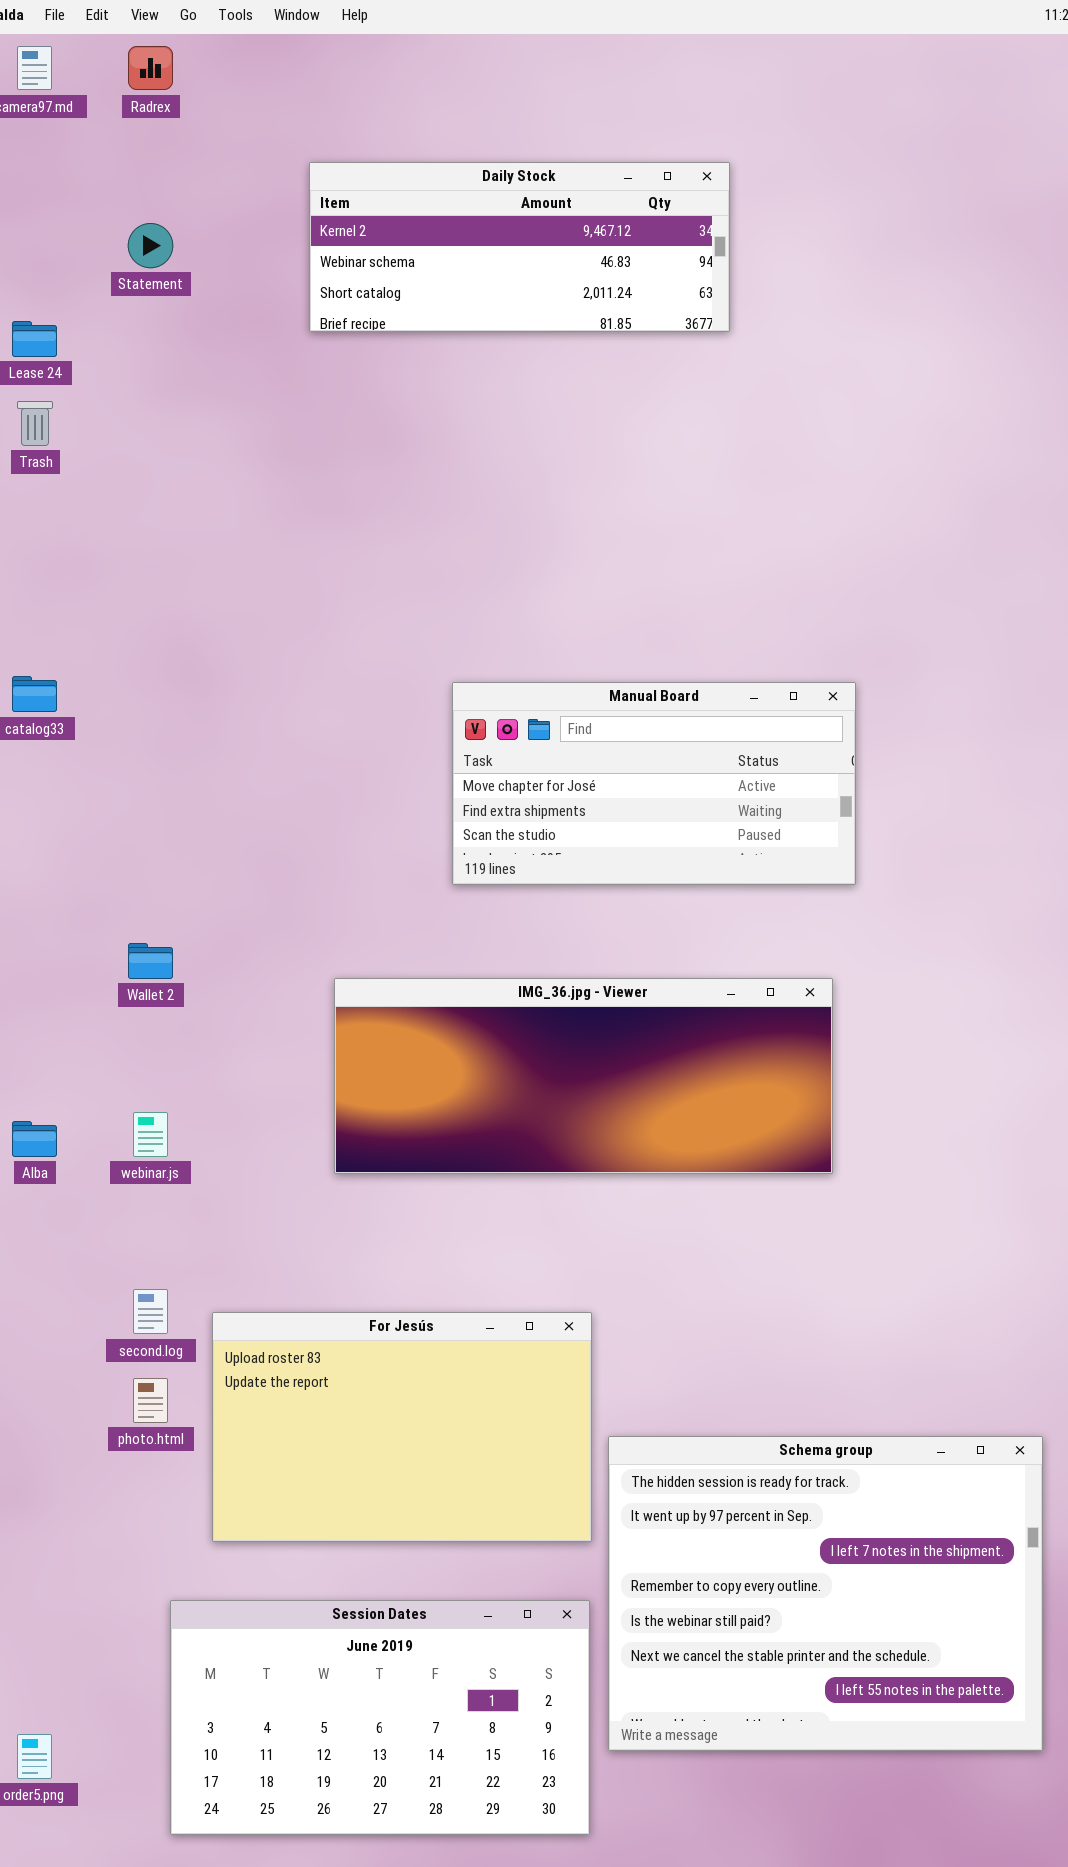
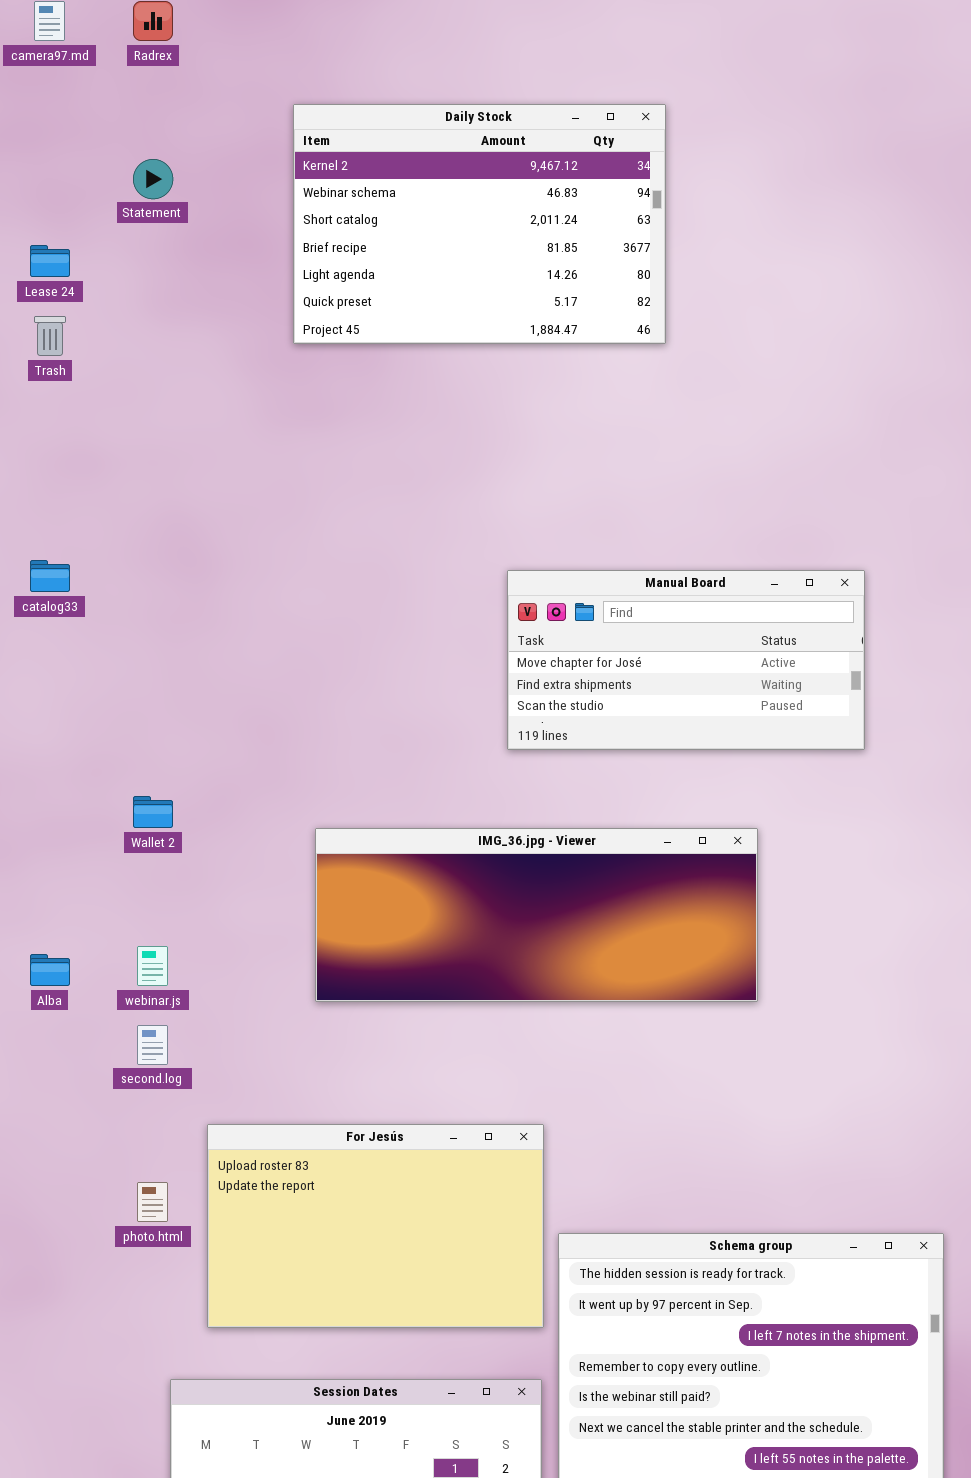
Daily Stock: [309,162,730,332] -> [293,104,666,344], resized
Manual Board: [452,682,856,885] -> [507,570,865,750], moved
second.log: [133,1289,168,1334] -> [137,1025,168,1065], moved

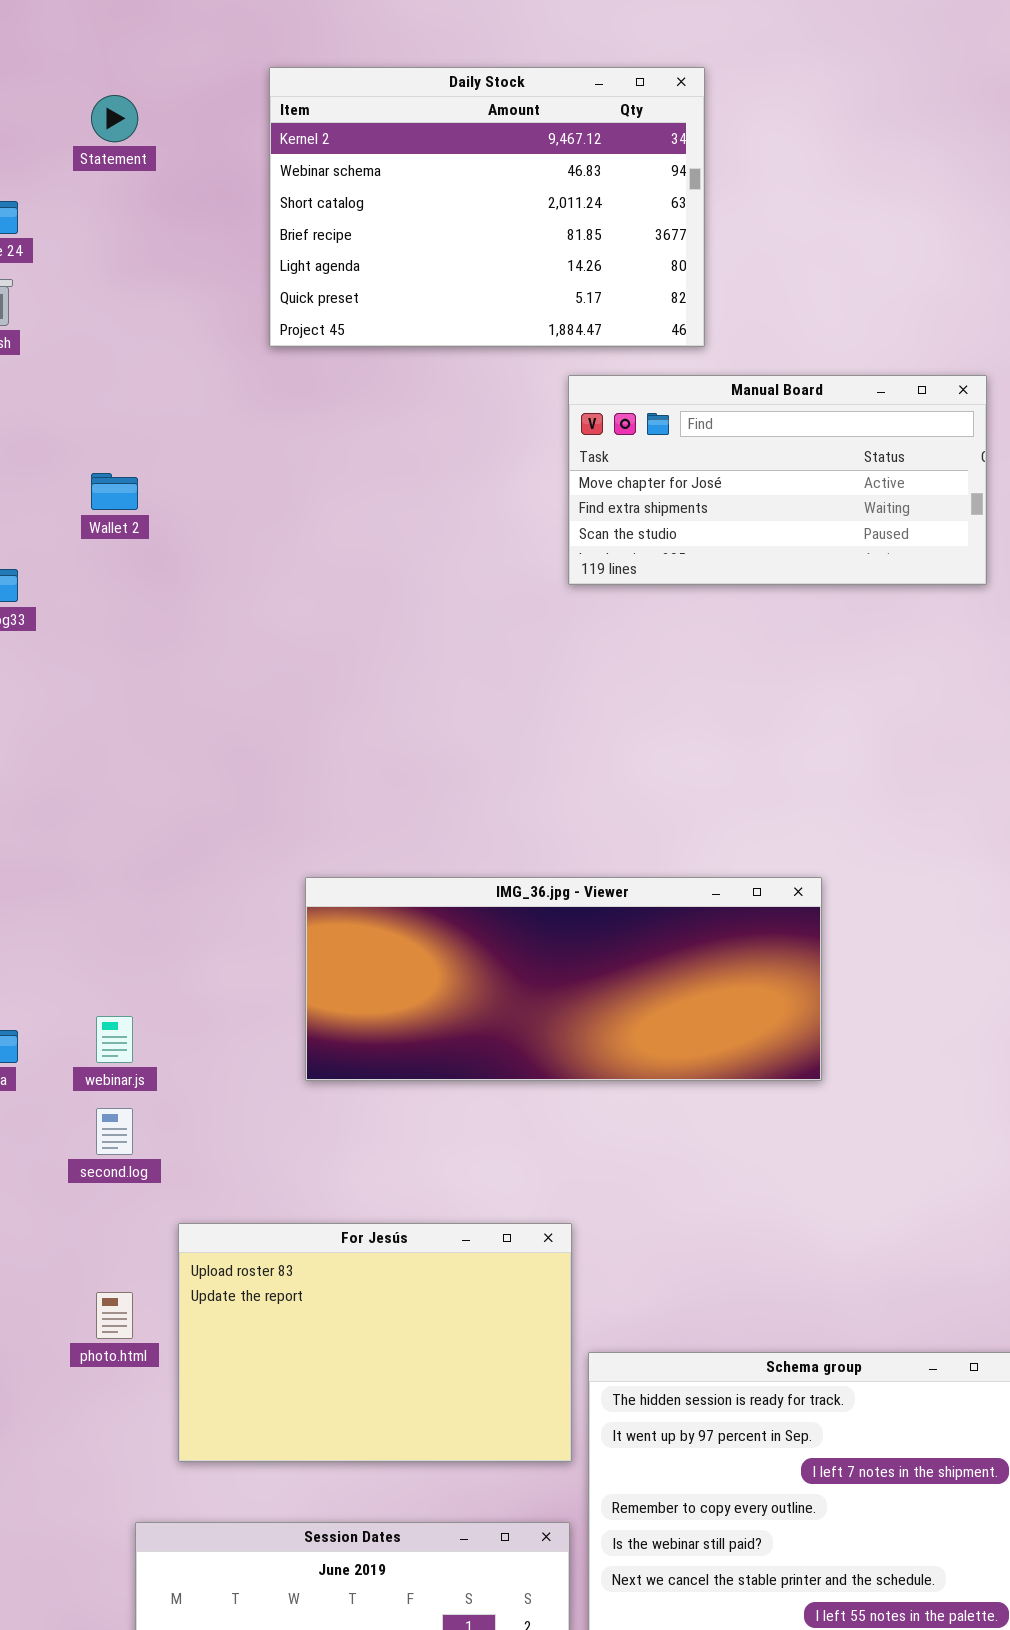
Daily Stock: [293,104,666,344] -> [269,67,705,347], moved
Manual Board: [507,570,865,750] -> [568,375,987,585], moved
Wallet 2: [133,796,173,828] -> [91,473,138,510], moved

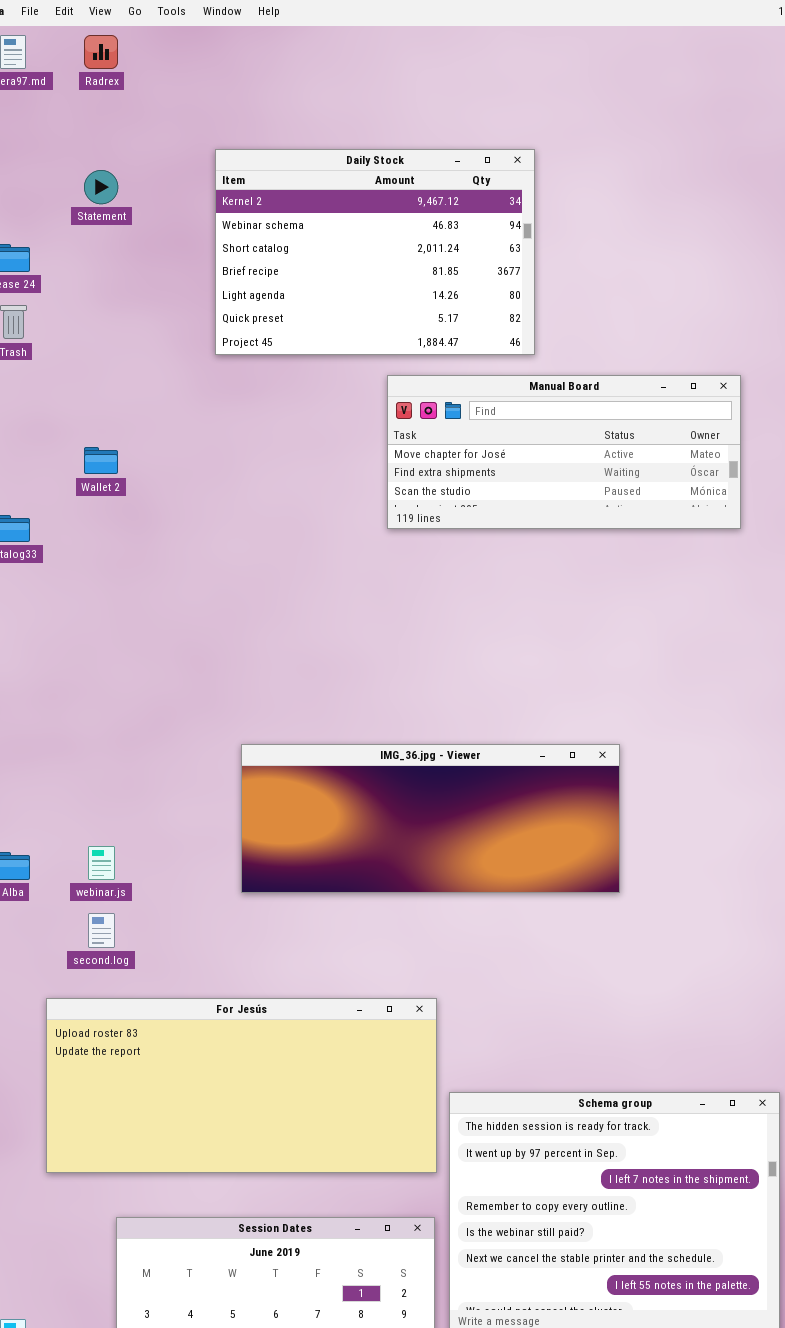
Manual Board: [568,375,987,585] -> [387,375,741,529], resized
For Jesús: [178,1223,572,1462] -> [46,998,437,1173], resized

